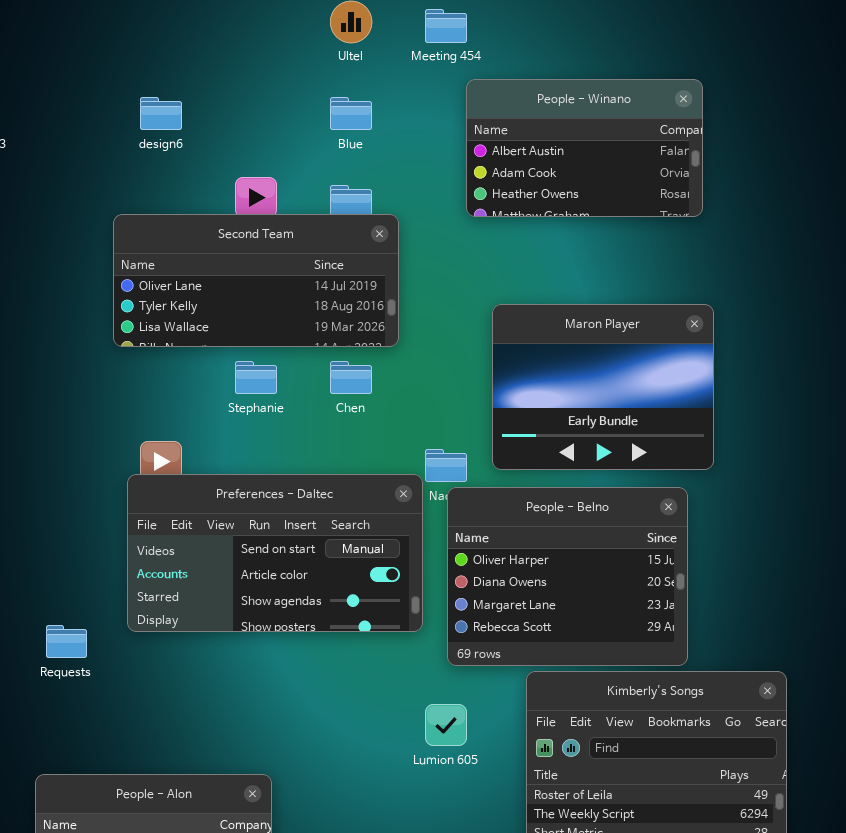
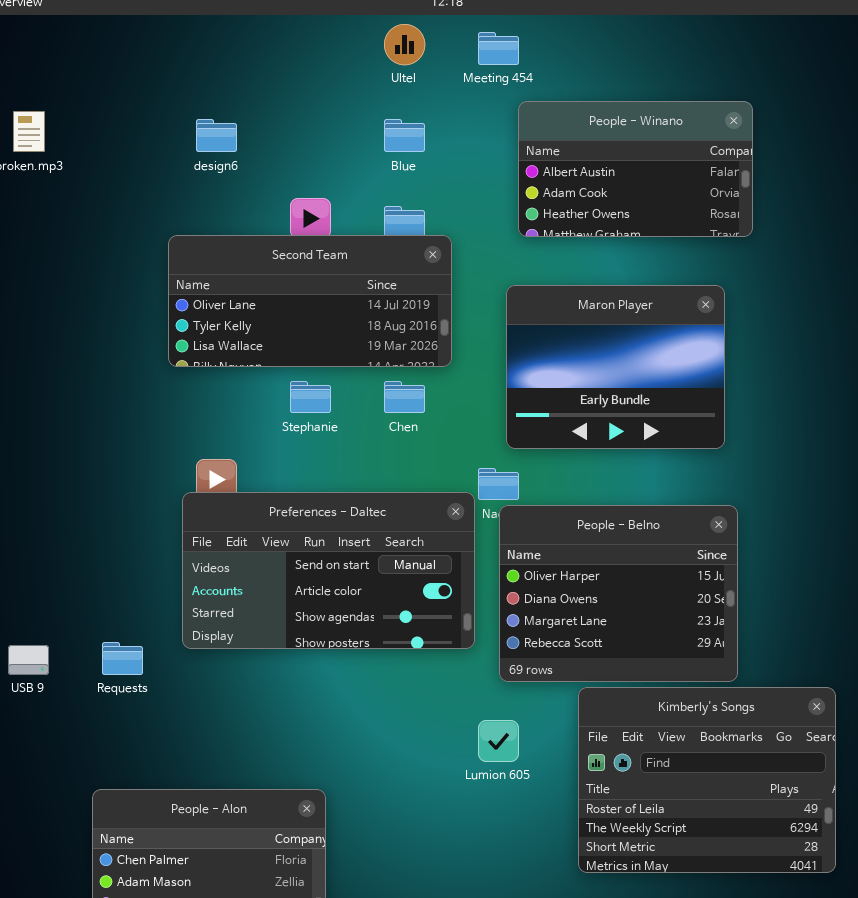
Maron Player: [492,304,714,470] -> [506,285,725,449], moved

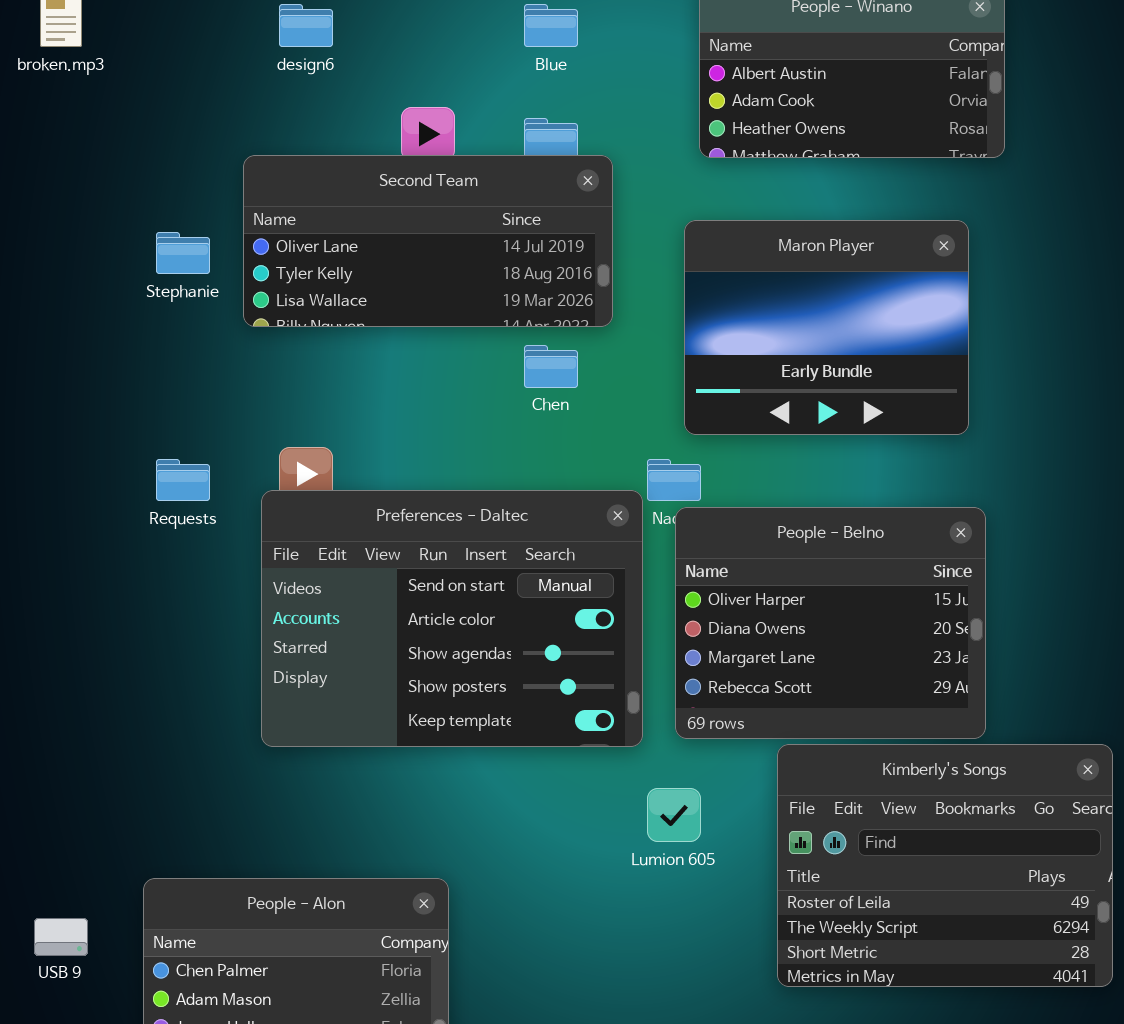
Stephanie: [290,381,331,413] -> [156,232,210,274], moved
Preferences - Daltec: [182,492,475,649] -> [261,490,643,747], resized
Requests: [102,642,143,675] -> [156,459,210,501], moved
USB 9: [8,645,49,675] -> [34,918,88,956], moved

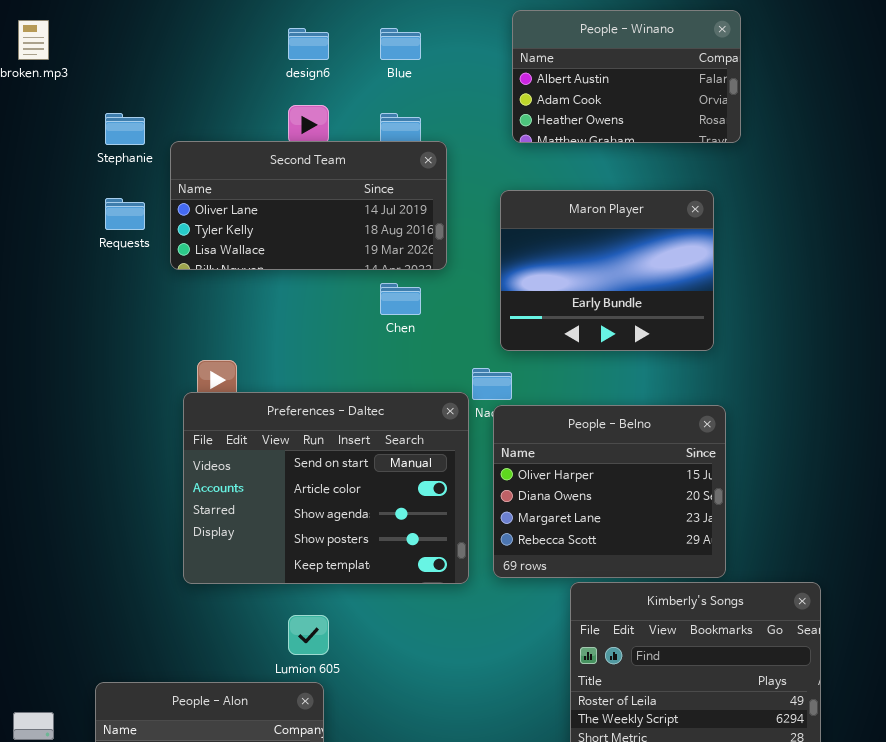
design6: [279,4,333,47] -> [288,28,329,60], moved
Stephanie: [156,232,210,274] -> [105,113,145,145], moved
Requests: [156,459,210,501] -> [105,198,145,230], moved
Lumion 605: [647,788,701,842] -> [288,615,329,655], moved

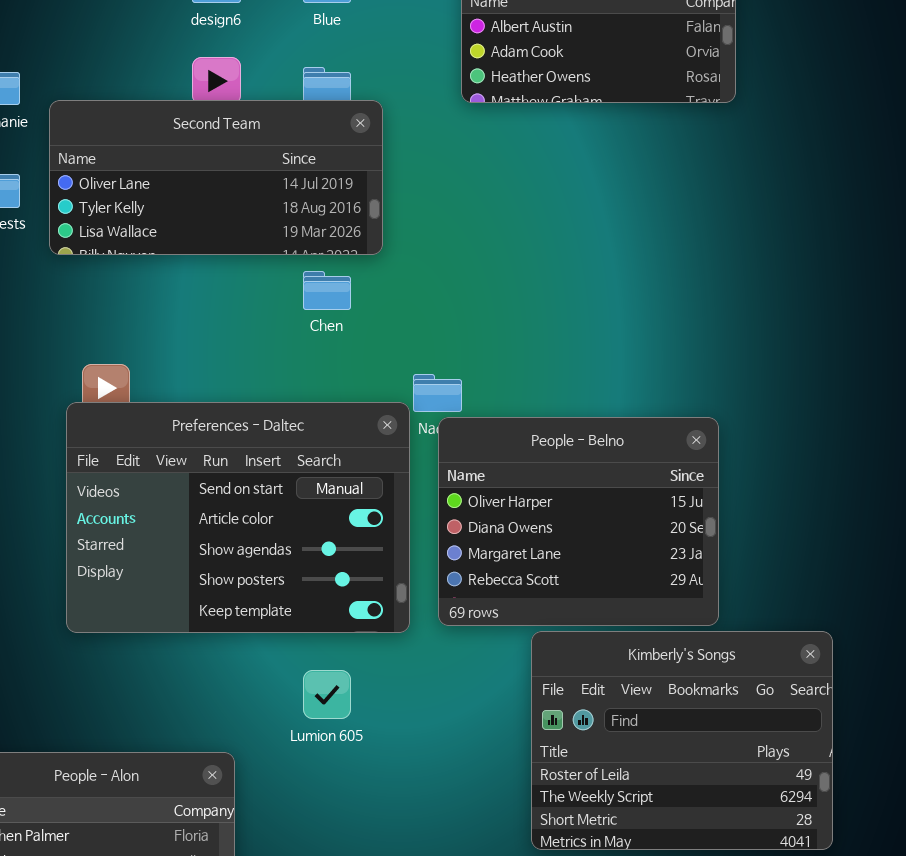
Maron Player: [500,190,714,351] -> none, closed
Lumion 605: [288,615,329,655] -> [303,670,351,719], moved

